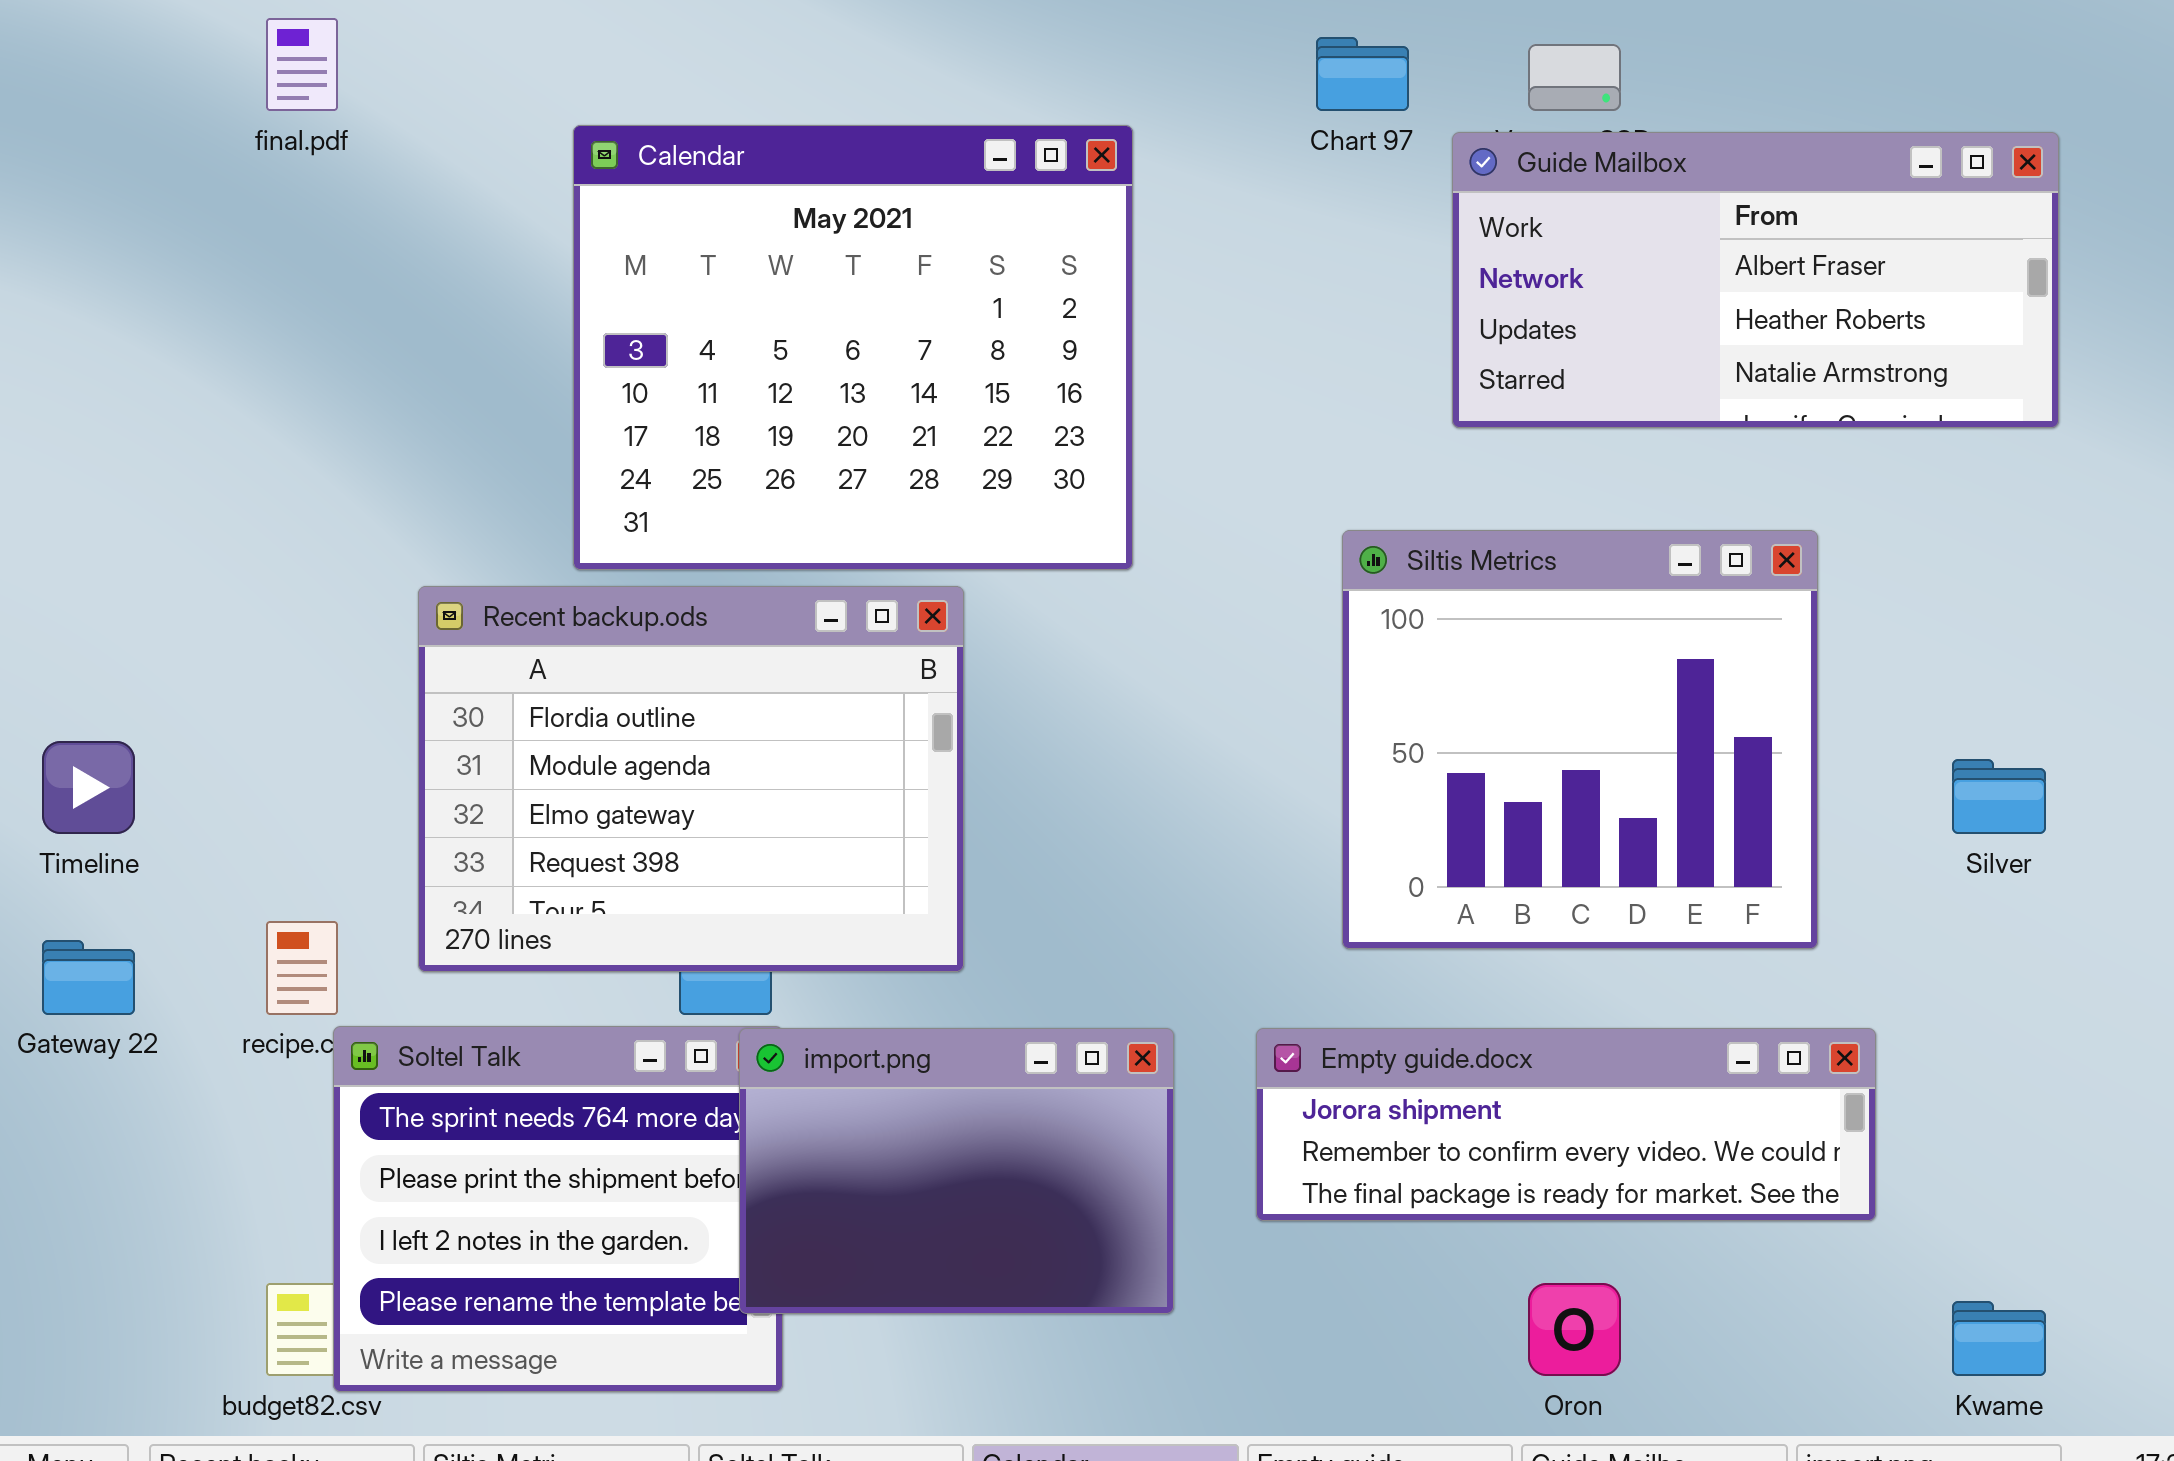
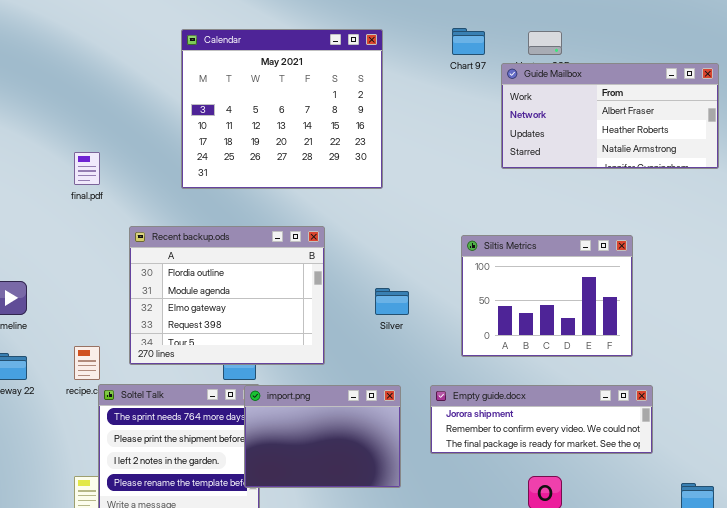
final.pdf: [266,18,338,111] -> [74,152,100,185], moved
Calendar: [573,125,1133,570] -> [181,29,383,189], moved
Siltis Metrics: [1342,530,1818,949] -> [461,235,633,357], resized
Silver: [1952,759,2046,834] -> [375,288,409,315], moved

